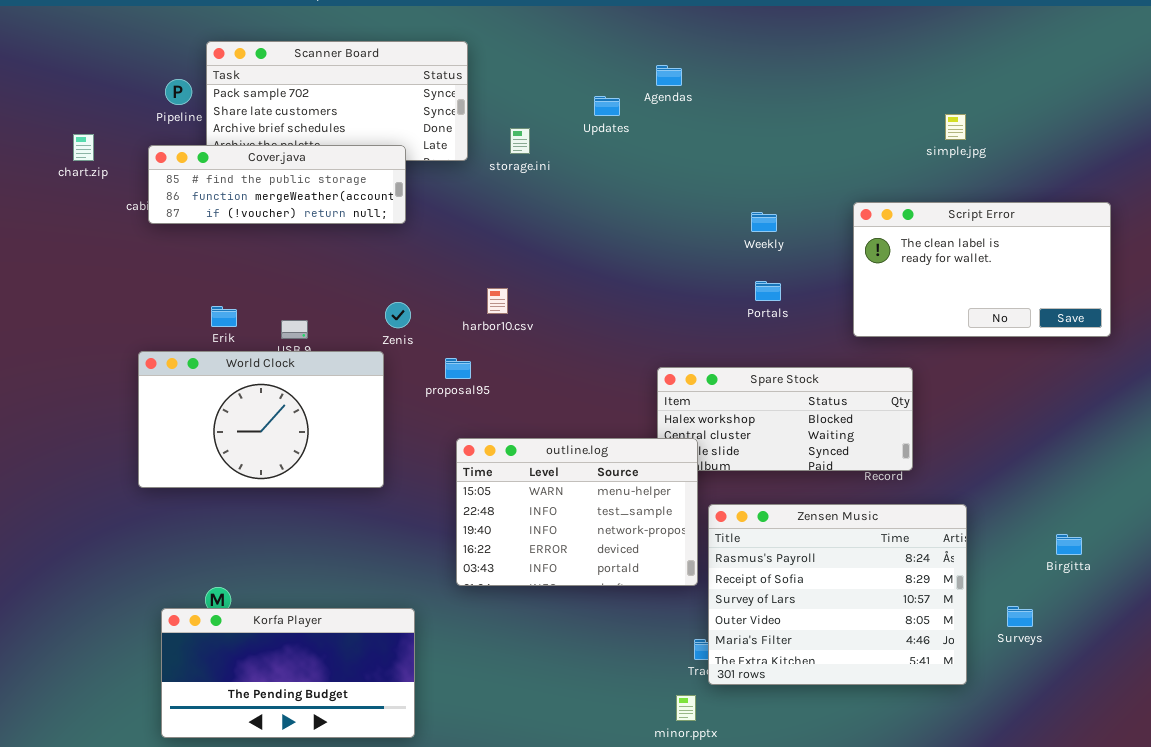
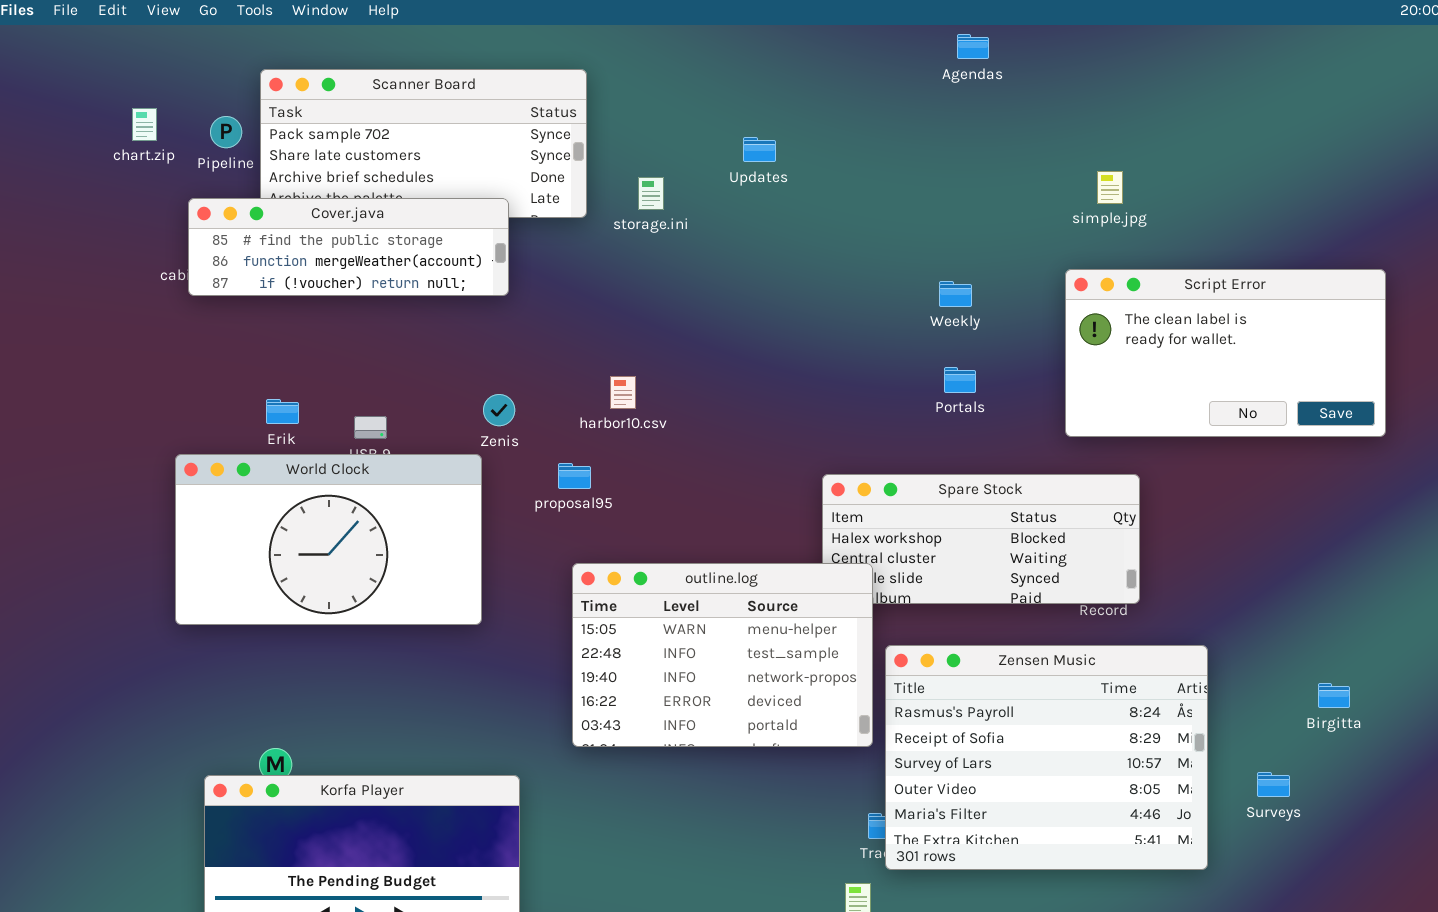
Agendas: [656,65,682,86] -> [957,34,989,59], moved
simple.jpg: [945,114,966,140] -> [1097,171,1123,204], moved
chart.zip: [73,134,94,161] -> [132,108,157,141], moved

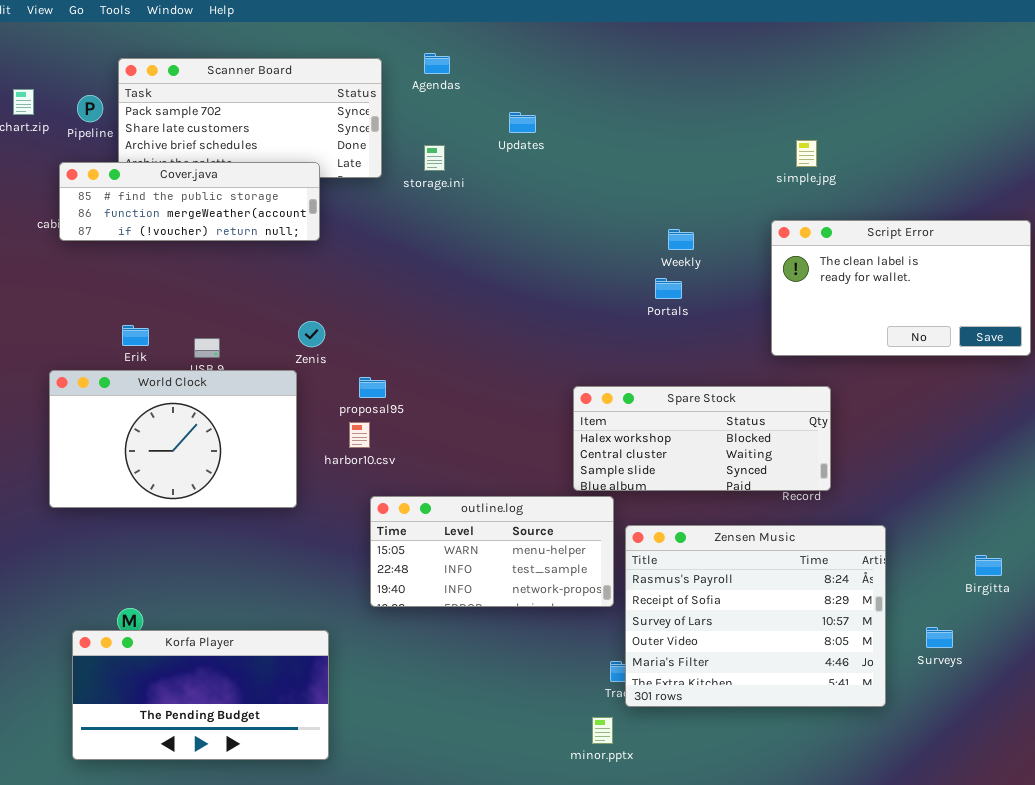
Agendas: [957,34,989,59] -> [424,53,450,74], moved
Portals: [944,367,976,393] -> [655,278,682,299], moved
harbor10.csv: [610,376,636,409] -> [349,422,370,448], moved
outline.log: [572,563,873,747] -> [370,496,614,607], resized

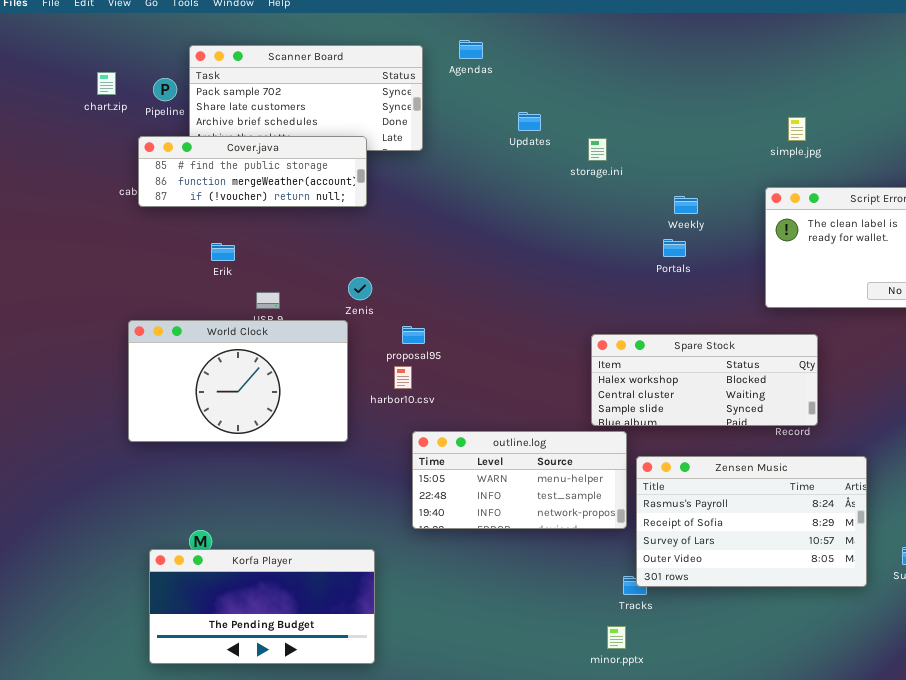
Updates: [509,112,536,133] -> [518,112,541,131], moved
storage.ini: [424,145,445,171] -> [588,138,607,161], moved
Erik: [122,325,149,346] -> [211,243,235,261], moved
Zensen Music: [625,525,886,707] -> [636,456,867,587], resized

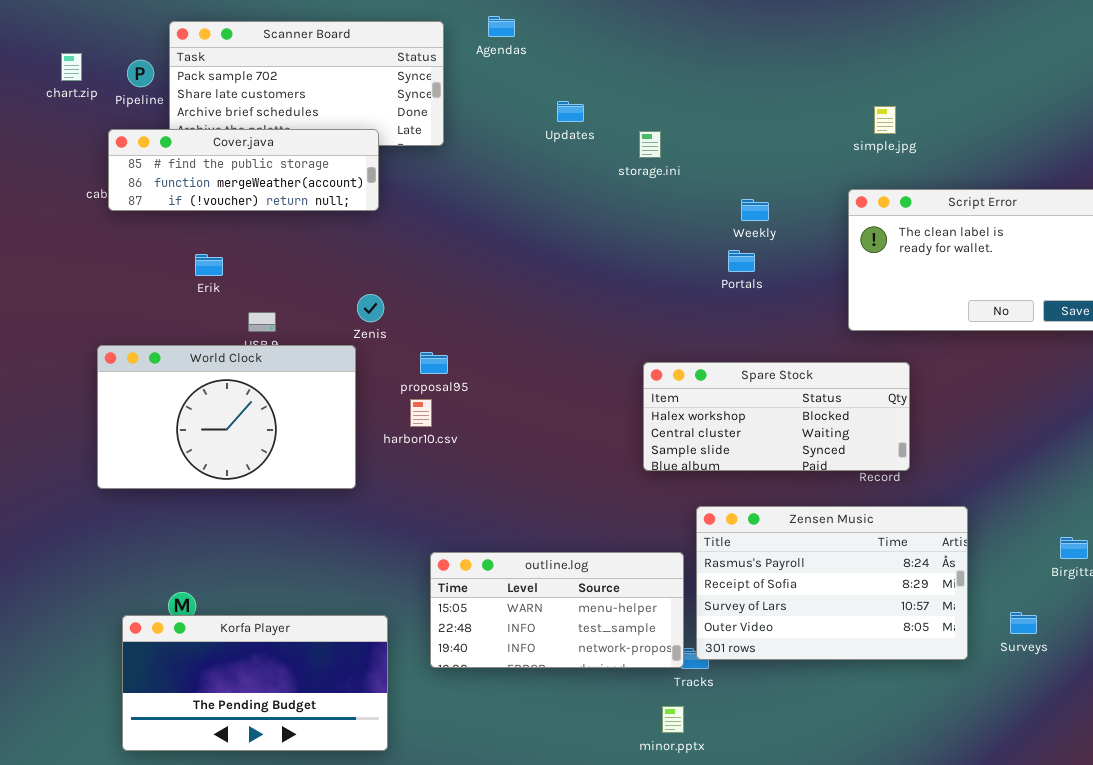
outline.log: [412,431,627,529] -> [430,552,684,668], moved

